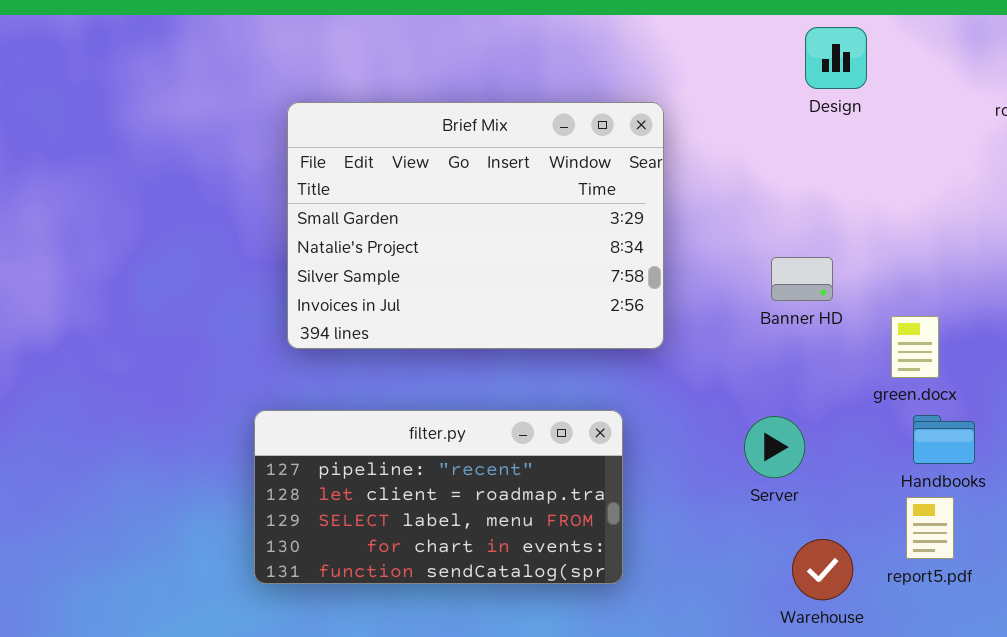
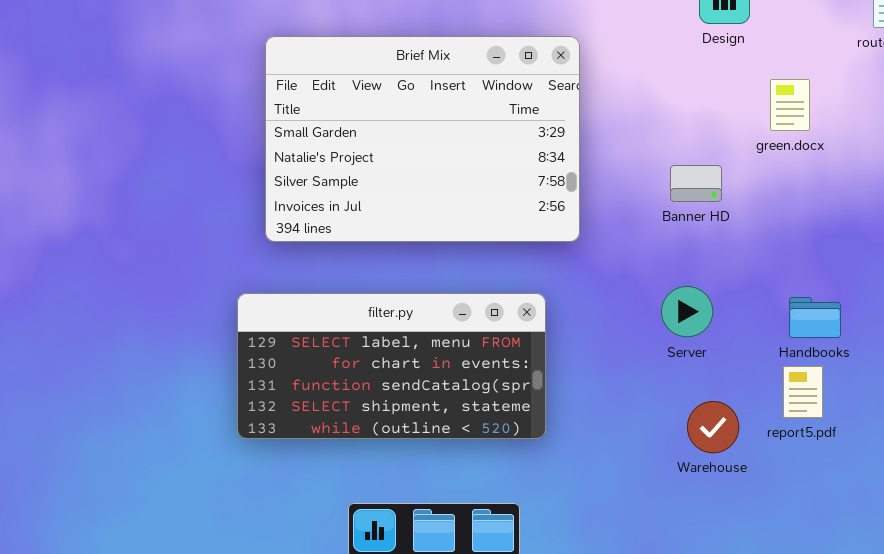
green.docx: [891,316,939,378] -> [770,79,810,131], moved
filter.py: [254,410,623,584] -> [237,293,546,439], scrolled down 2 rows
Server: [744,416,805,478] -> [661,286,713,337], moved

